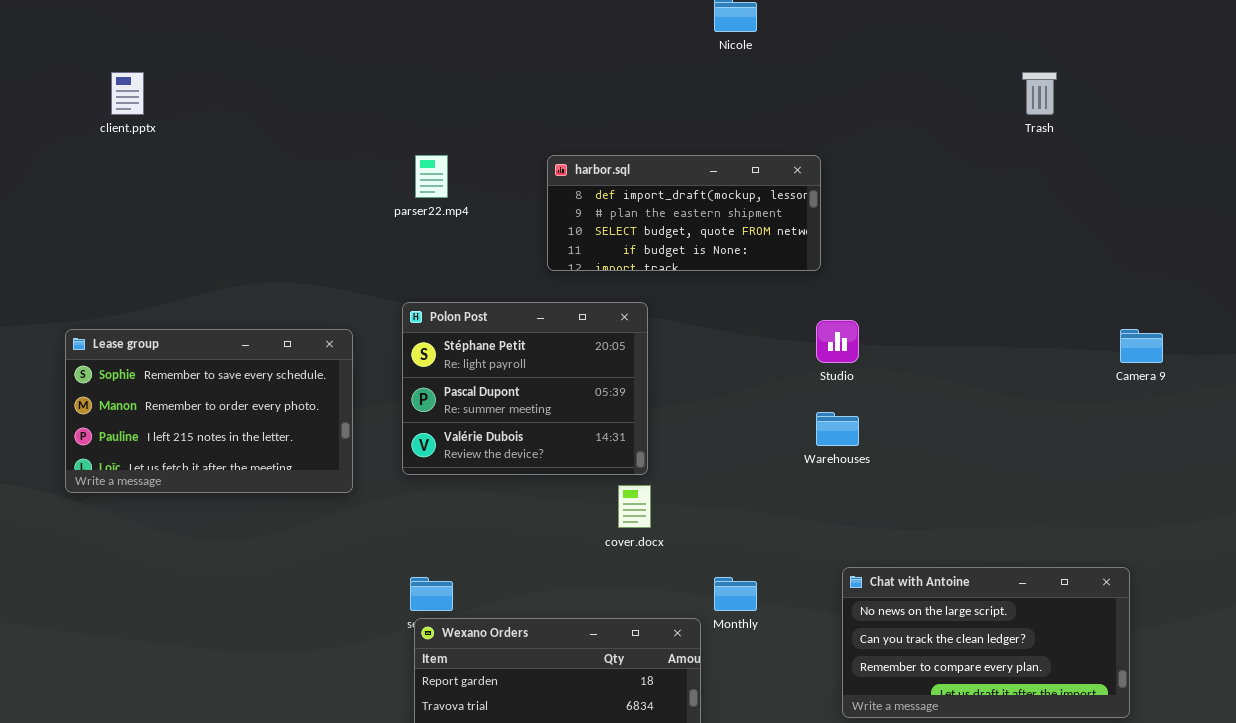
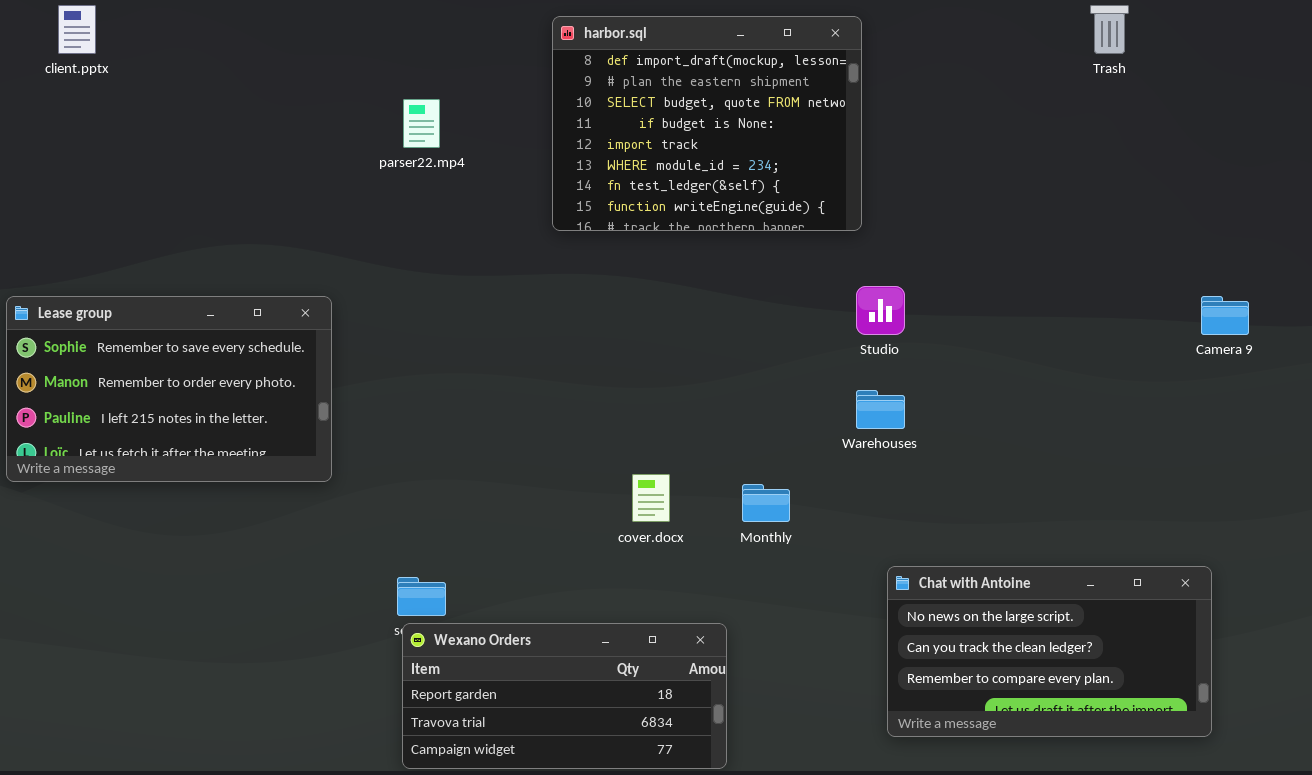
harbor.sql: [547,155,821,271] -> [552,16,862,231], resized
Polon Post: [402,302,648,475] -> none, closed
Monthly: [714,577,757,611] -> [742,484,790,522], moved

